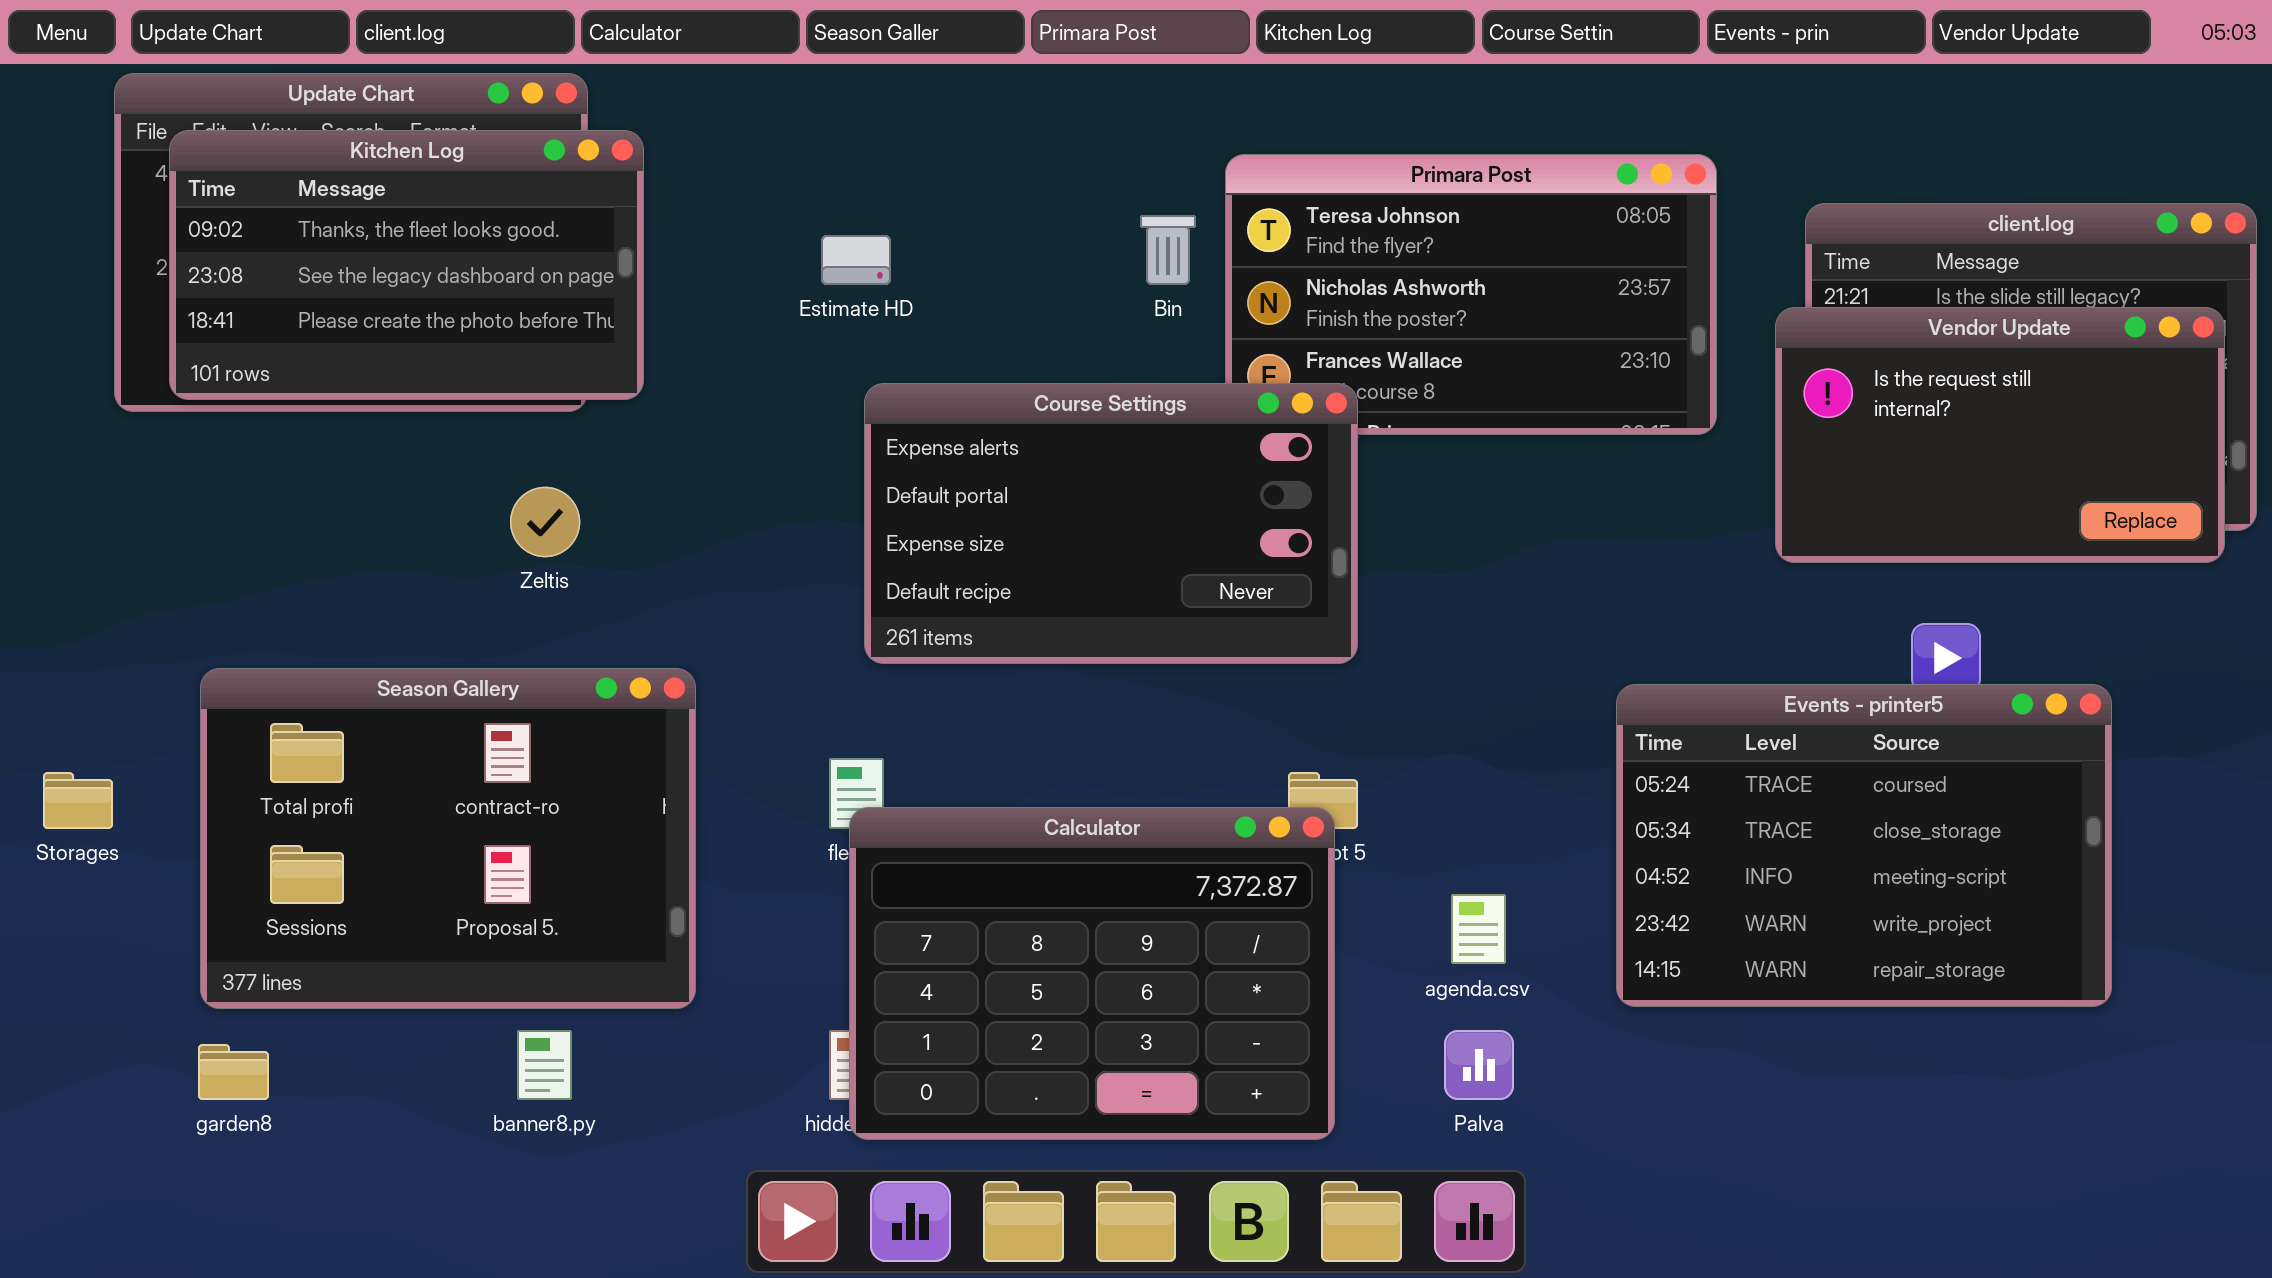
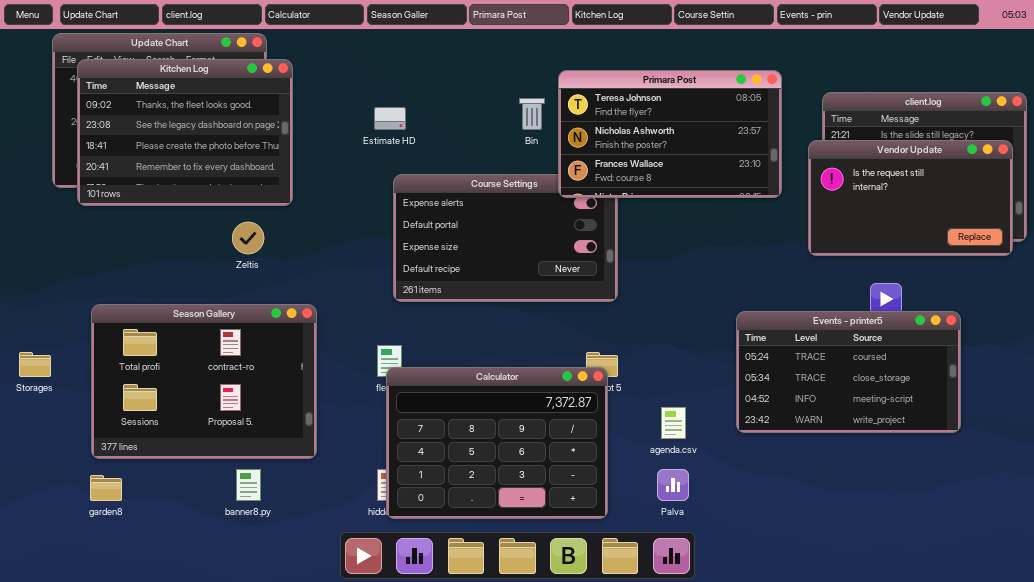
Kitchen Log: [169,130,644,400] -> [77,59,293,206], resized
Primara Post: [1225,154,1717,435] -> [558,70,782,198], raised
Events - printer5: [1616,684,2112,1007] -> [736,311,961,433], resized

